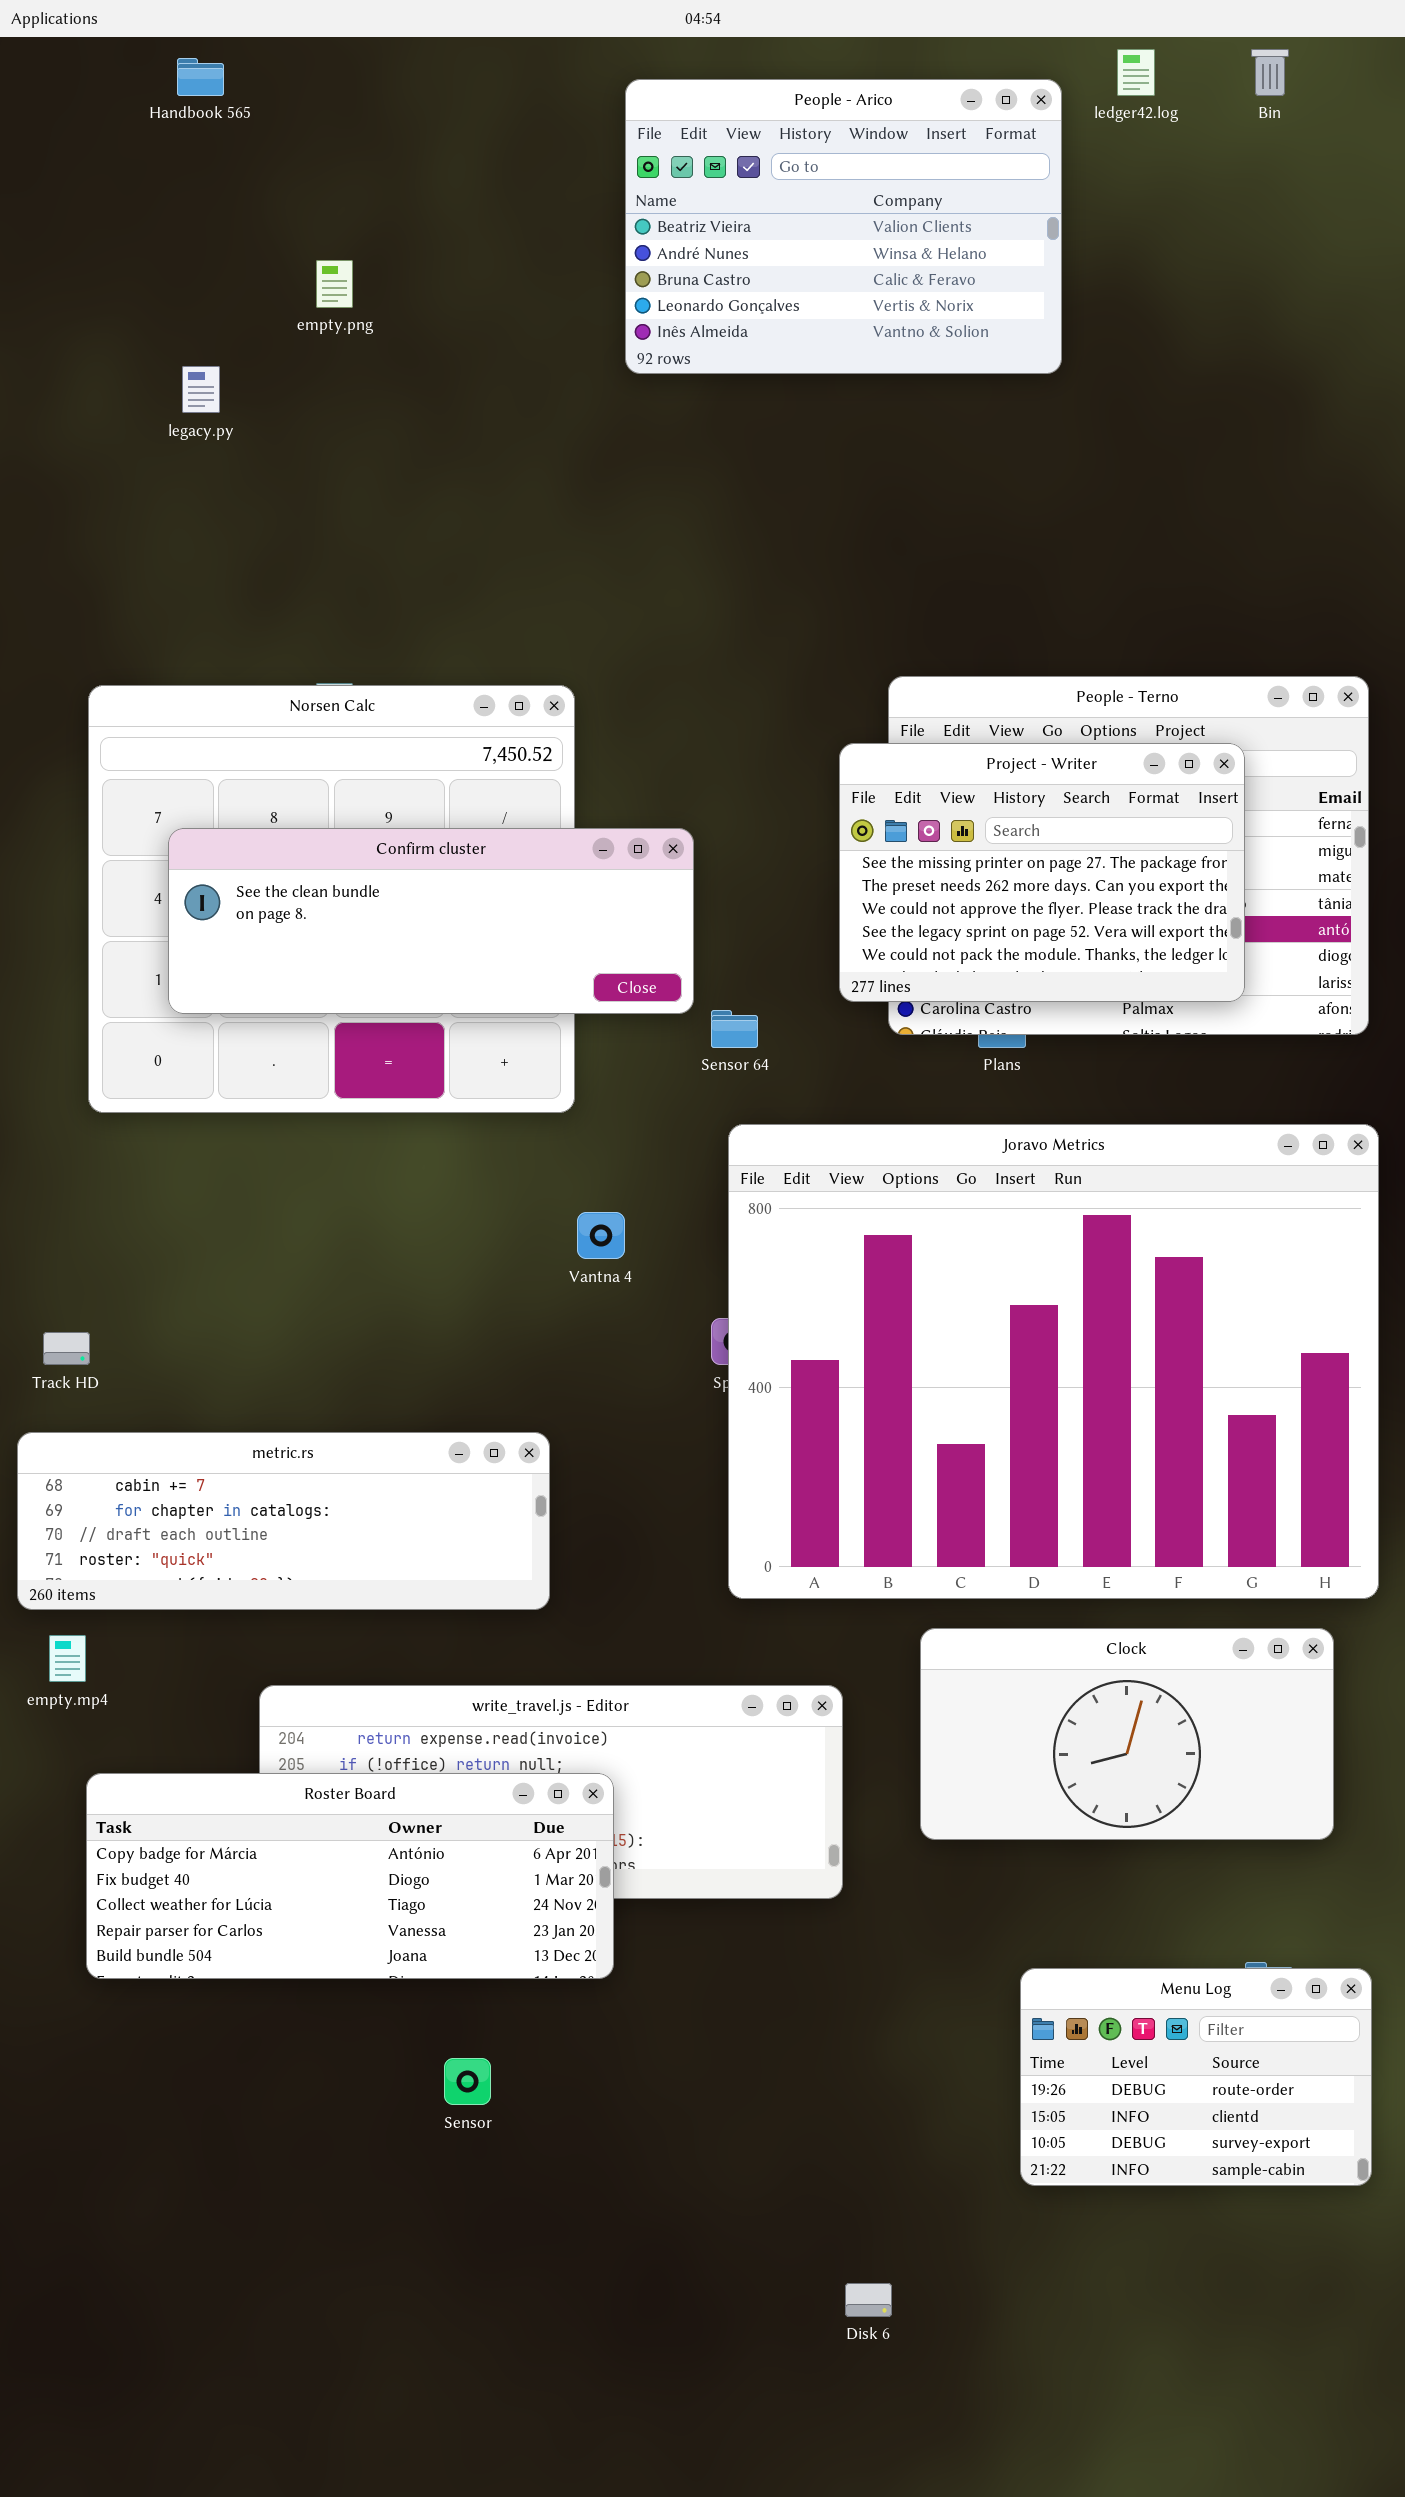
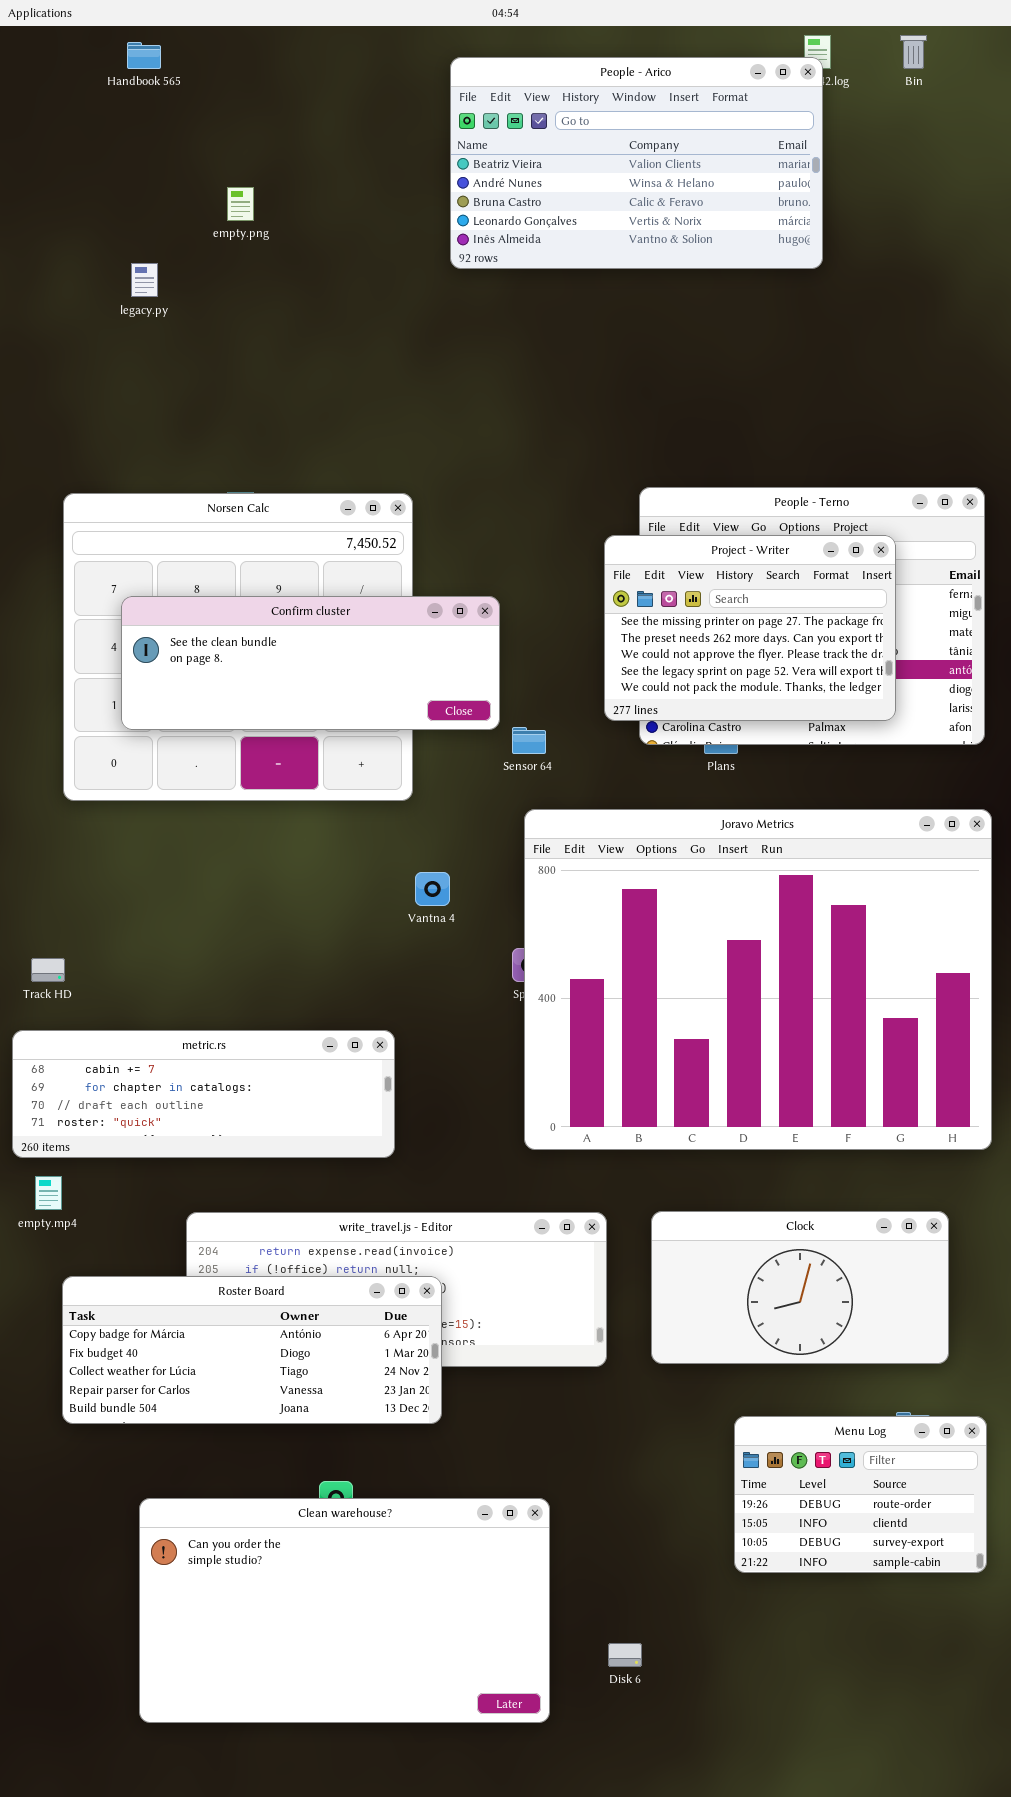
People - Arico: [625,79,1062,374] -> [450,57,823,269], resized
Clock: [920,1628,1334,1840] -> [651,1211,949,1364], moved
Clean warehouse?: none -> [139,1498,550,1723], opened

